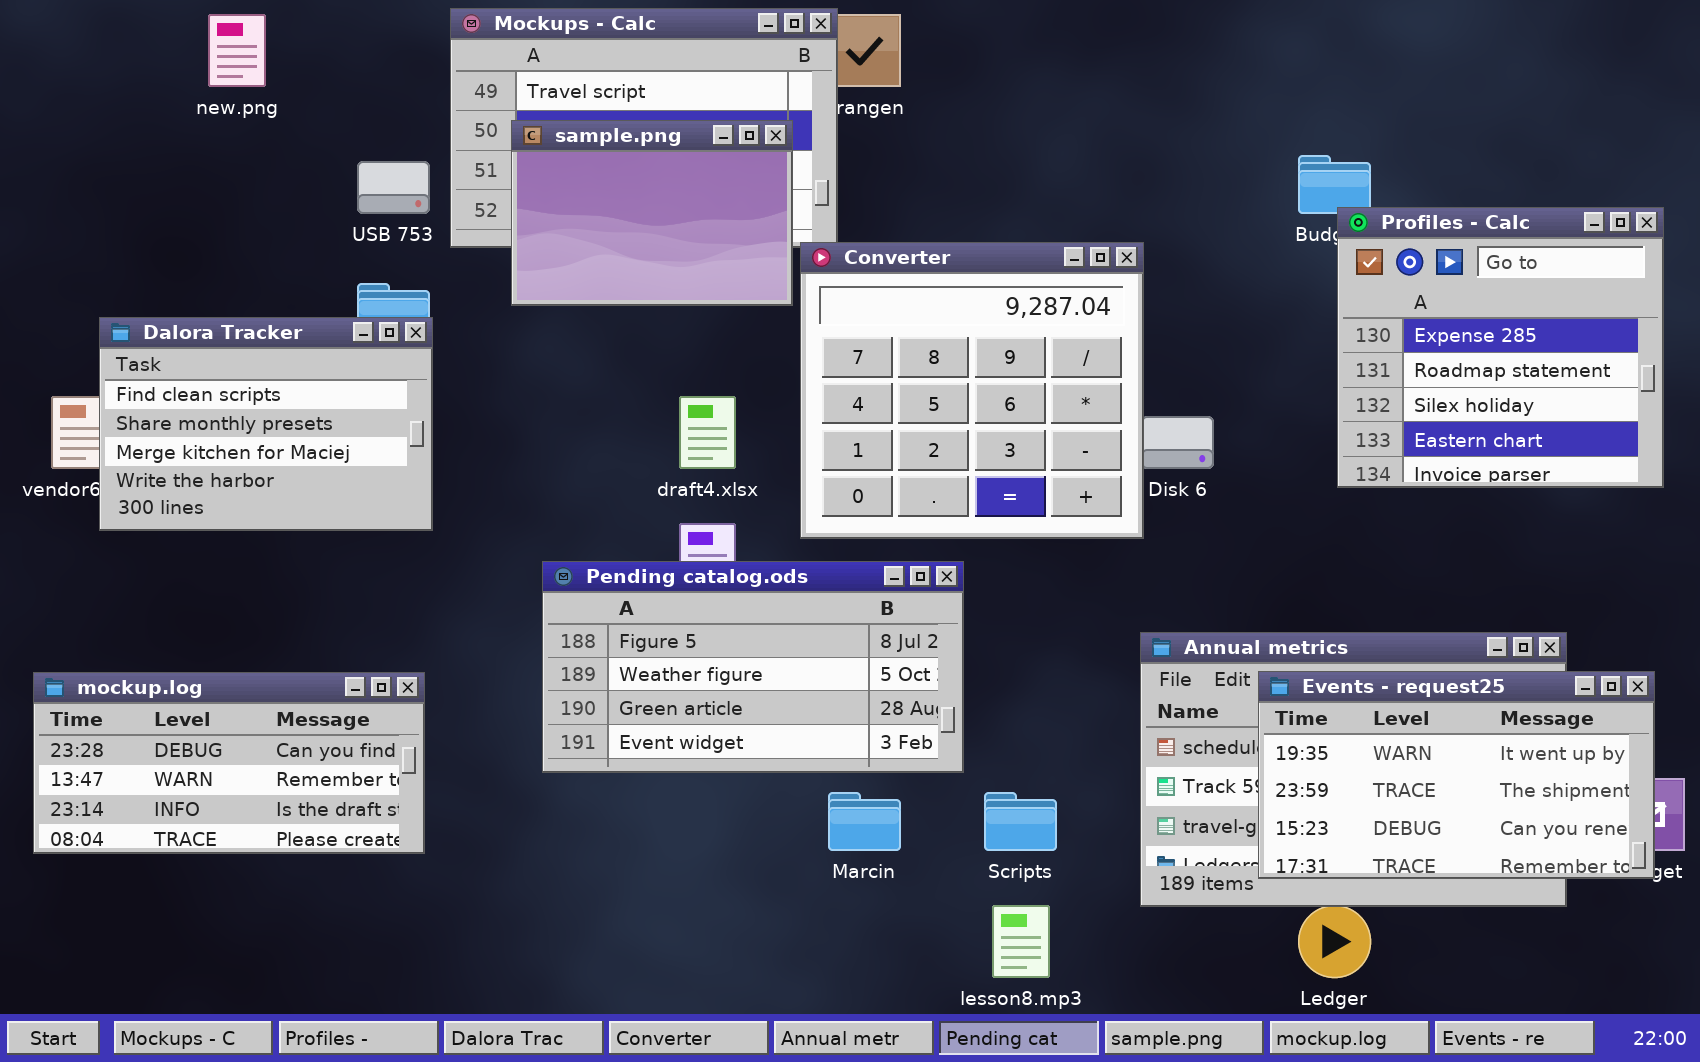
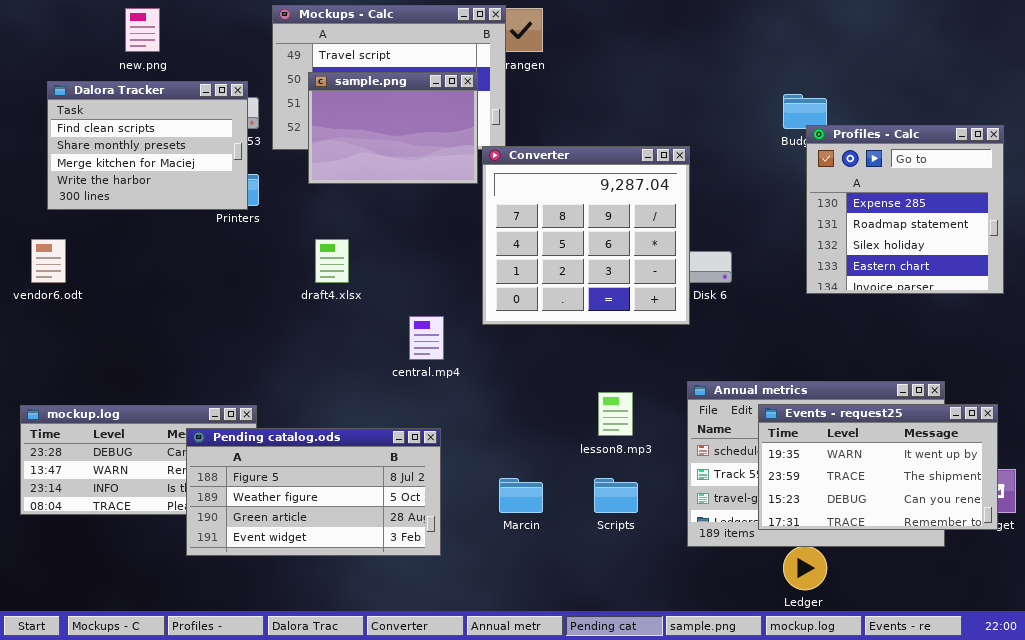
Dalora Tracker: [99,317,433,531] -> [47,81,248,210], moved
draft4.xlsx: [679,396,736,469] -> [315,239,349,283], moved
Pending catalog.ods: [542,561,964,773] -> [186,428,441,556], moved
lesson8.mp3: [992,905,1050,978] -> [598,392,633,436], moved

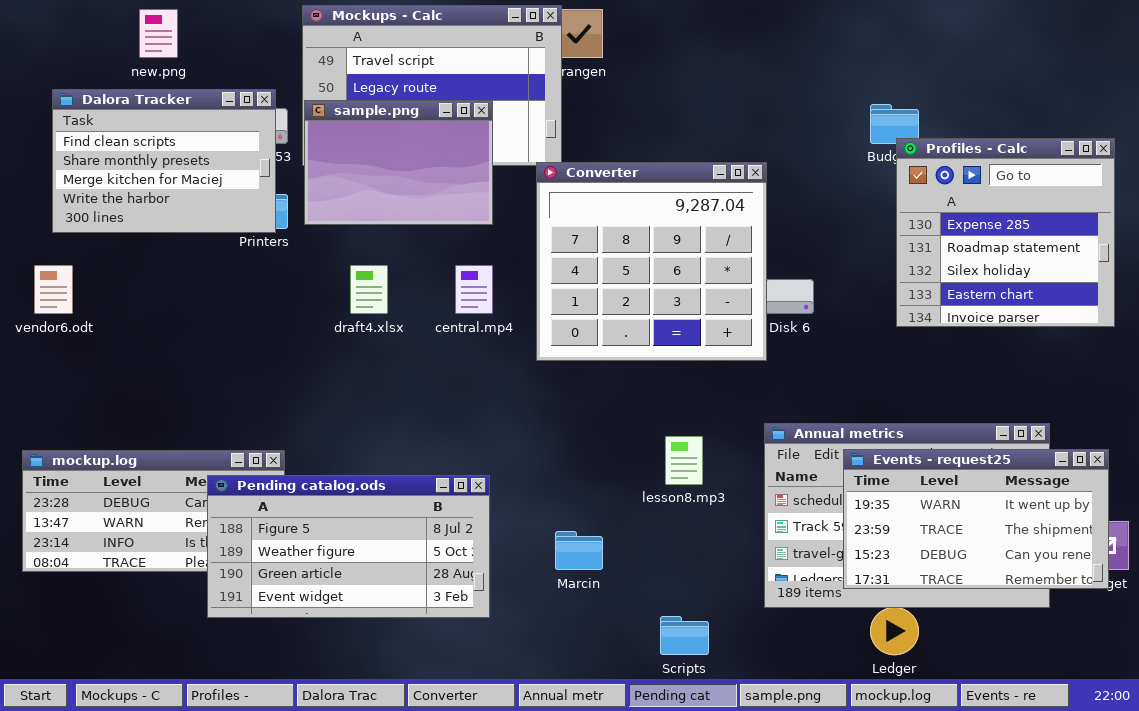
sample.png: [308,72,478,184] -> [304,100,493,225], moved
central.mp4: [409,316,444,360] -> [455,265,493,314], moved
Scripts: [594,478,638,513] -> [660,616,709,655], moved

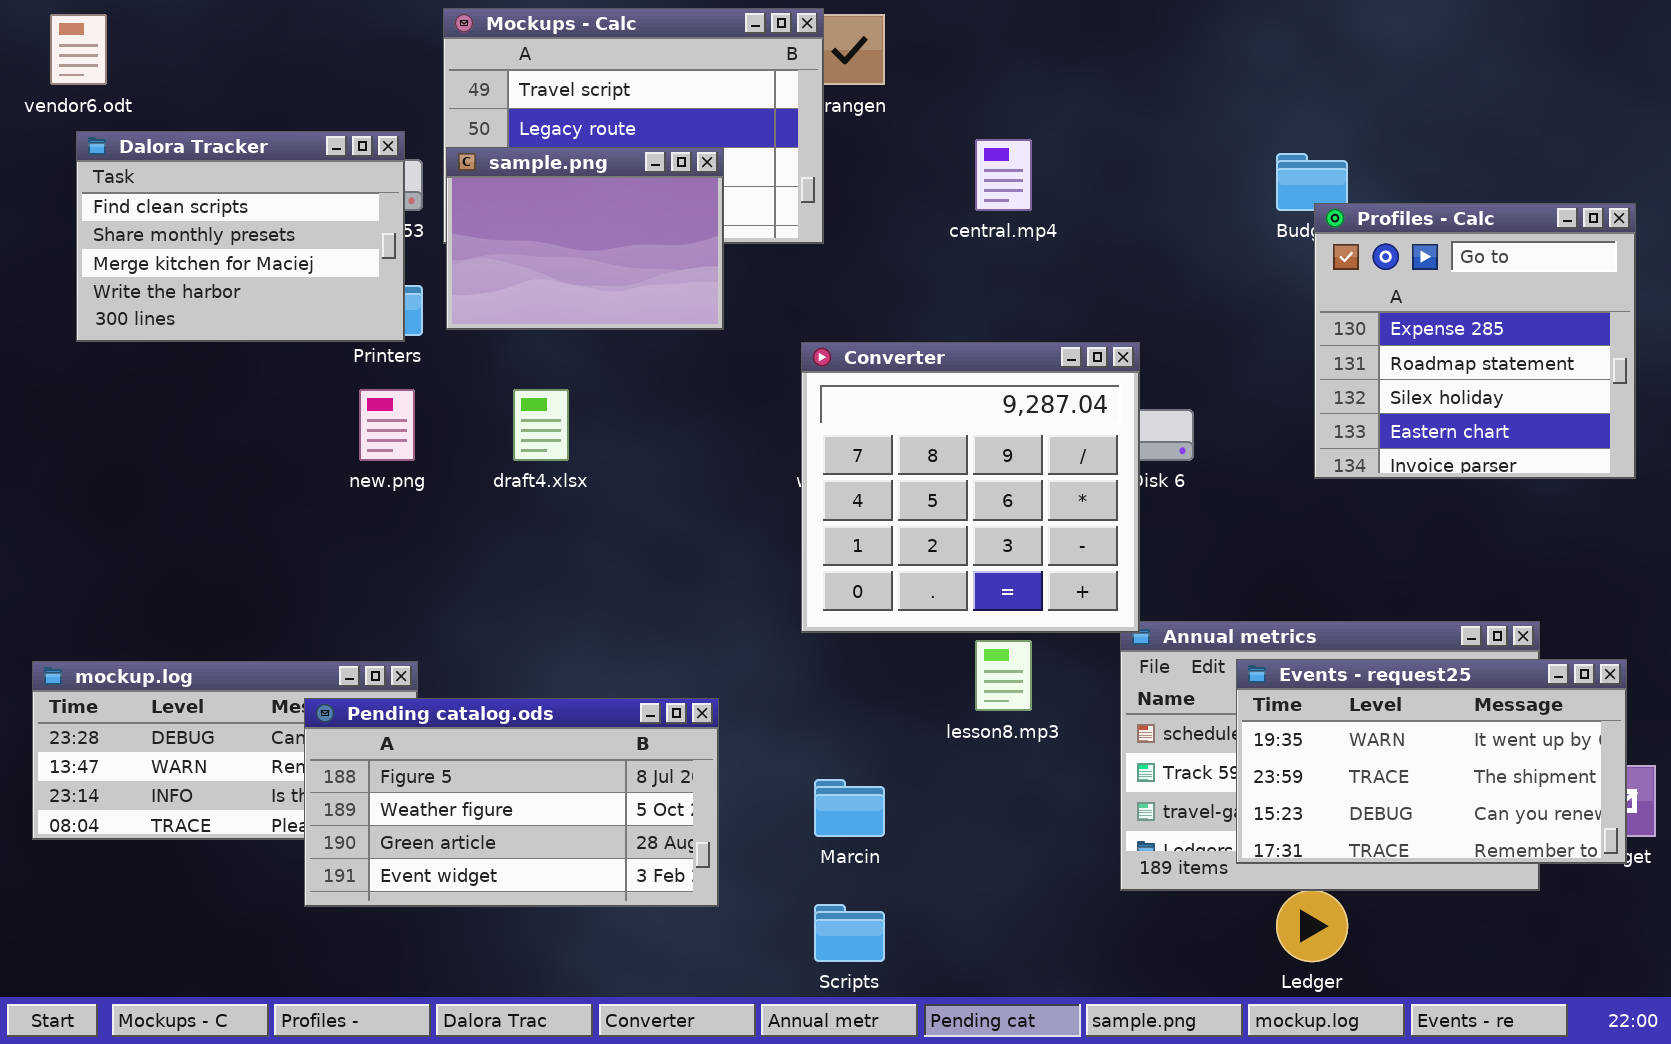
new.png: [139,9,178,58] -> [359,389,415,461], moved
Converter: [536,162,767,361] -> [801,342,1140,633], moved
vendor6.odt: [34,265,73,314] -> [50,14,107,85], moved
central.mp4: [455,265,493,314] -> [975,139,1032,211], moved
Scripts: [660,616,709,655] -> [814,904,885,962], moved

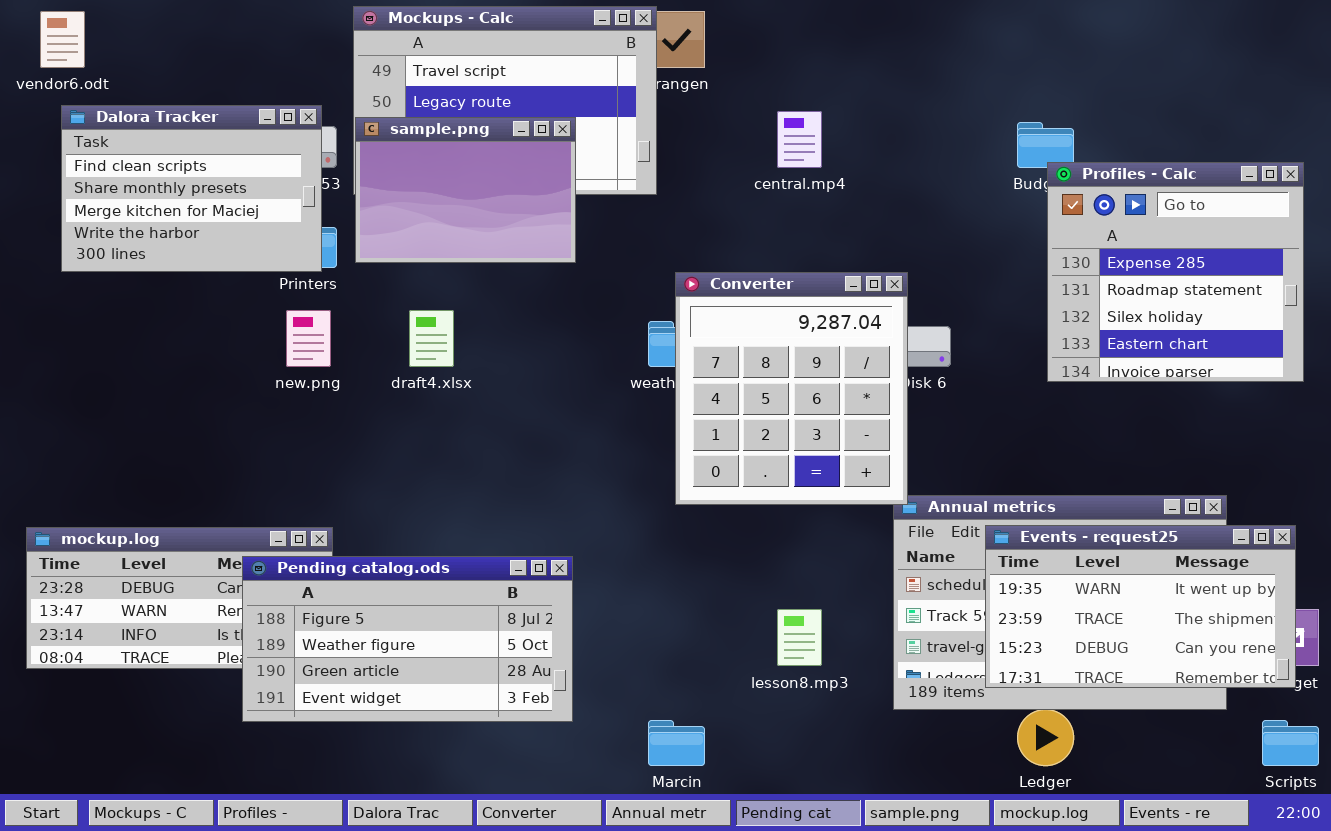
Converter: [801,342,1140,633] -> [675,272,908,505], resized
lesson8.mp3: [975,640,1032,711] -> [777,609,822,666], moved
Marcin: [814,779,885,837] -> [648,720,705,766], moved
Scripts: [814,904,885,962] -> [1262,720,1319,766], moved

